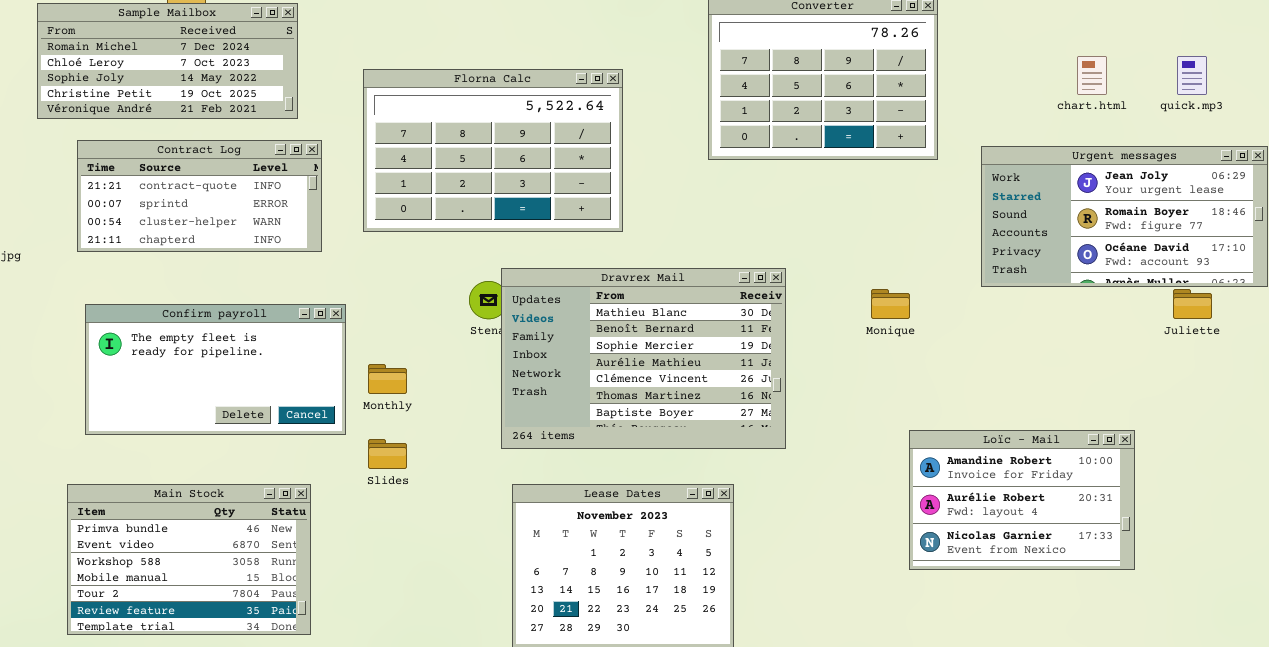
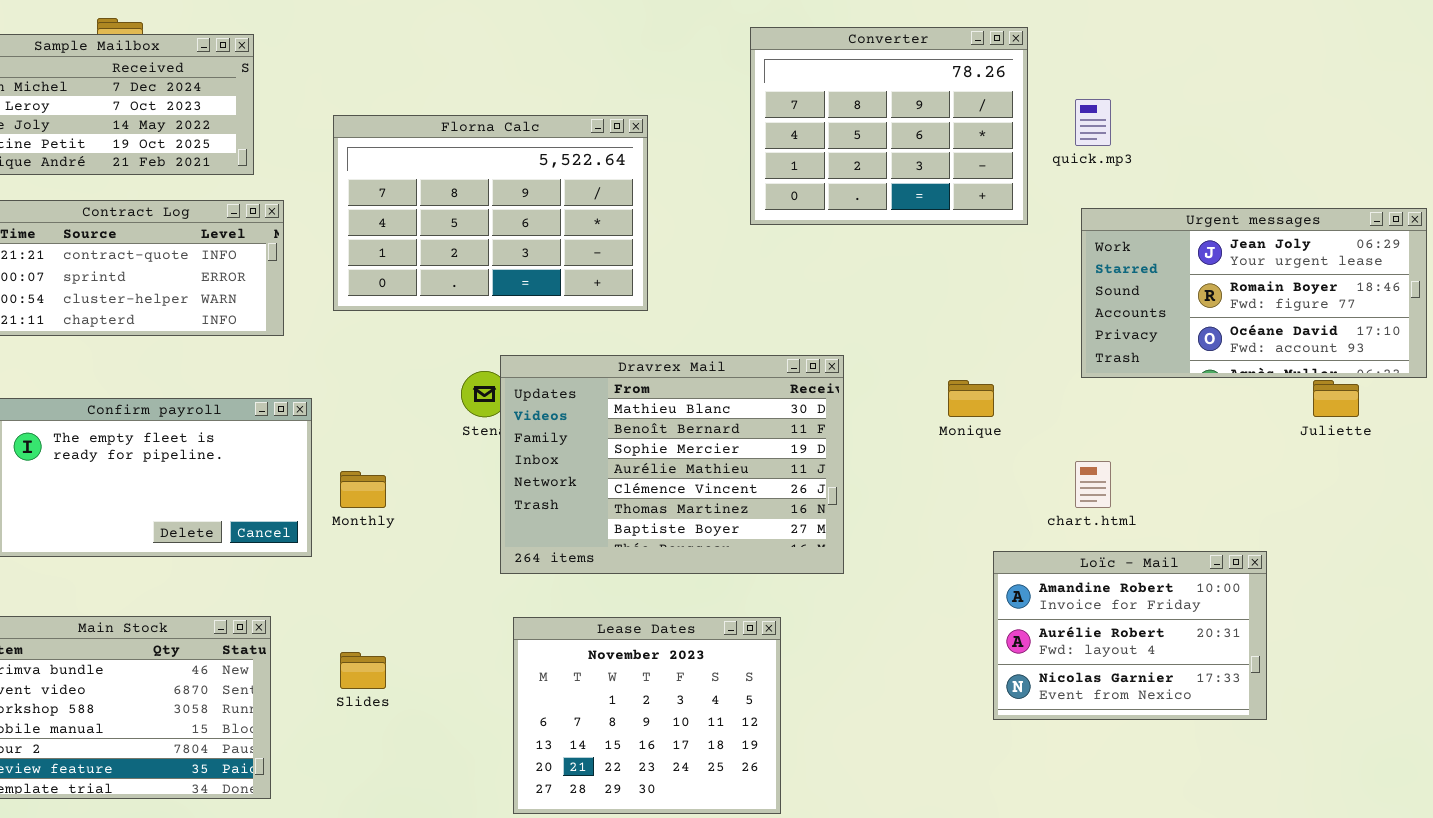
chart.html: [1077,56,1107,95] -> [1075,461,1111,508], moved
quick.mp3: [1177,56,1207,95] -> [1075,99,1111,146], moved
Slides: [368,439,407,469] -> [340,652,386,689], moved

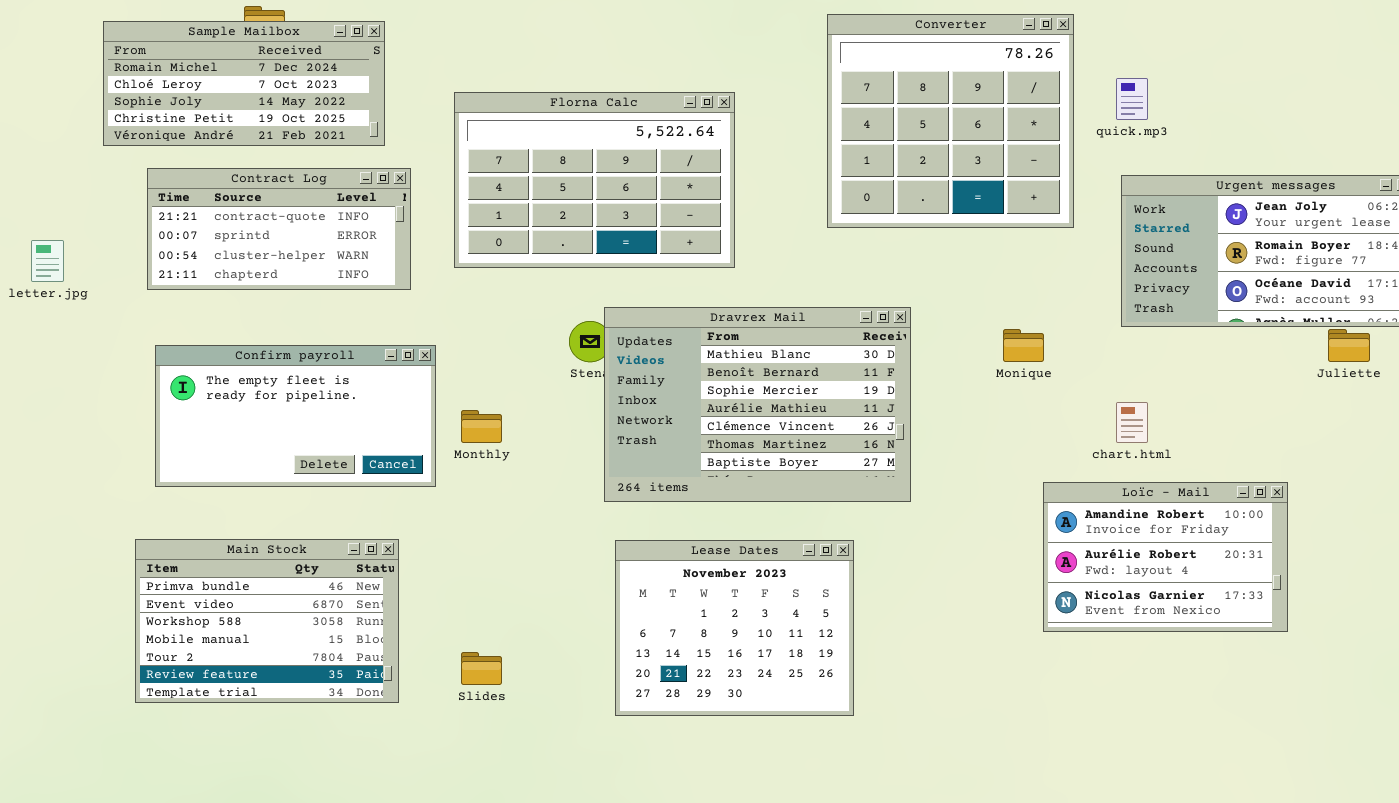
Converter: [750,27,1028,225] -> [827,14,1074,228], resized
Slides: [340,652,386,689] -> [461,652,502,685], moved

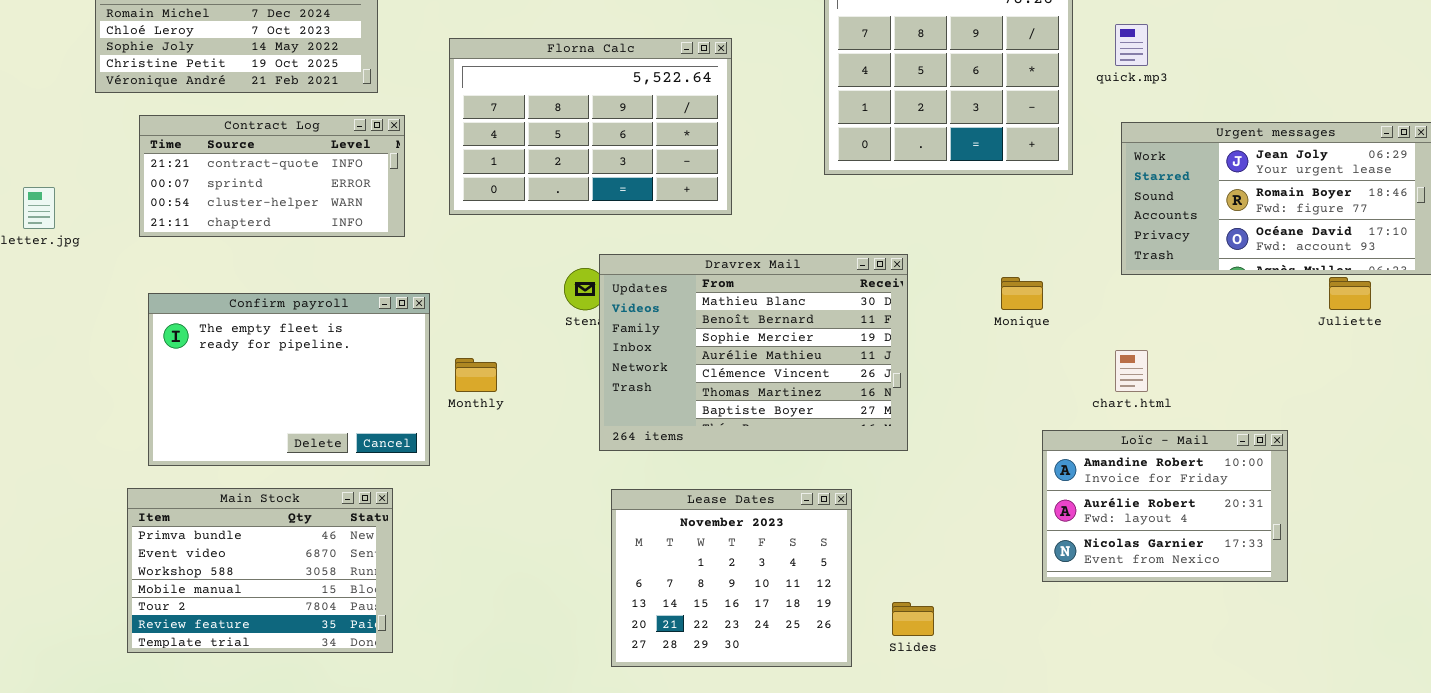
Confirm payroll: [155,345,436,487] -> [148,293,430,466], resized
Slides: [461,652,502,685] -> [892,602,934,636], moved

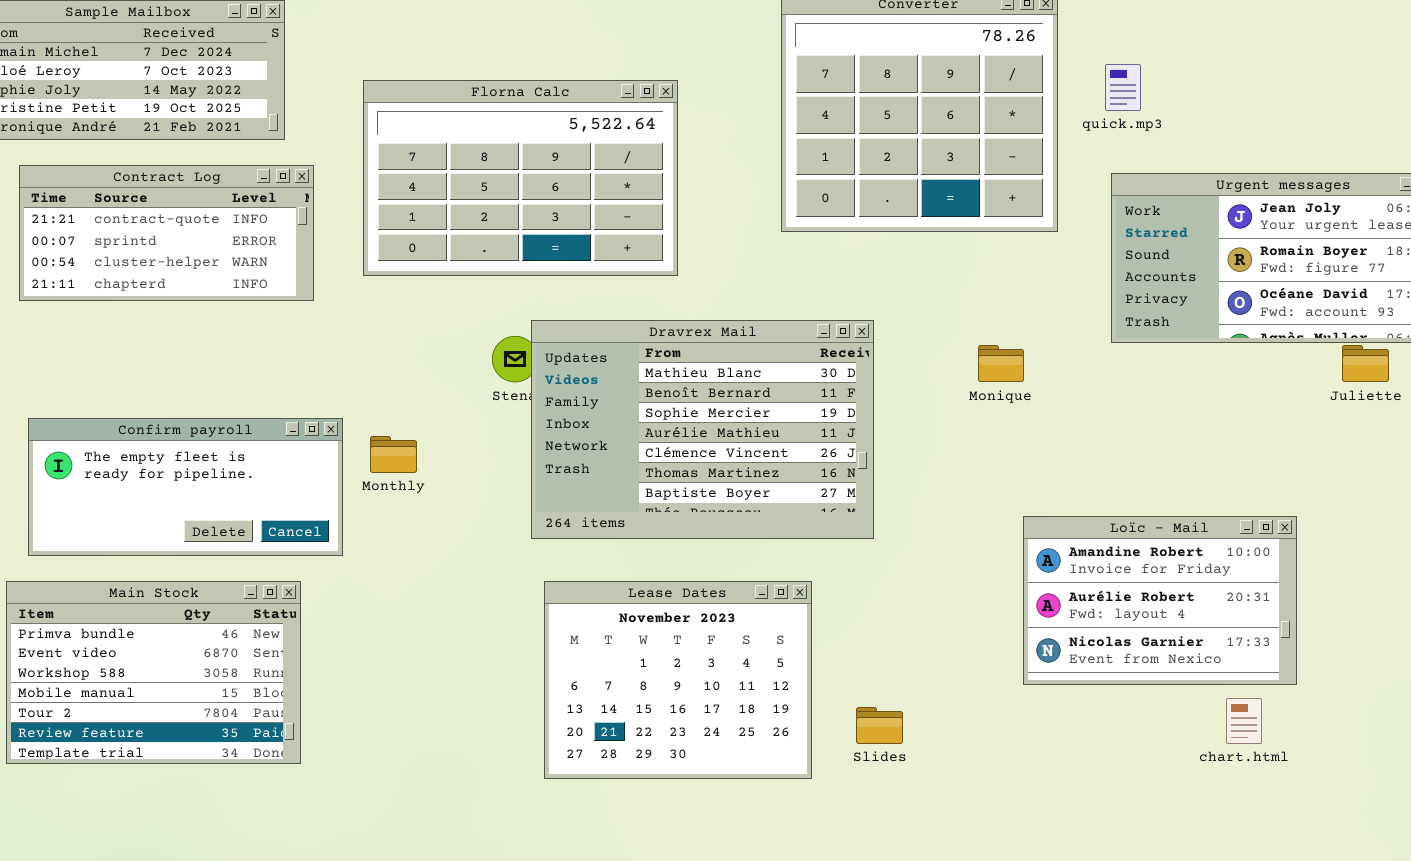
Confirm payroll: [148,293,430,466] -> [28,418,343,556], resized
chart.html: [1115,350,1148,392] -> [1226,698,1262,744], moved

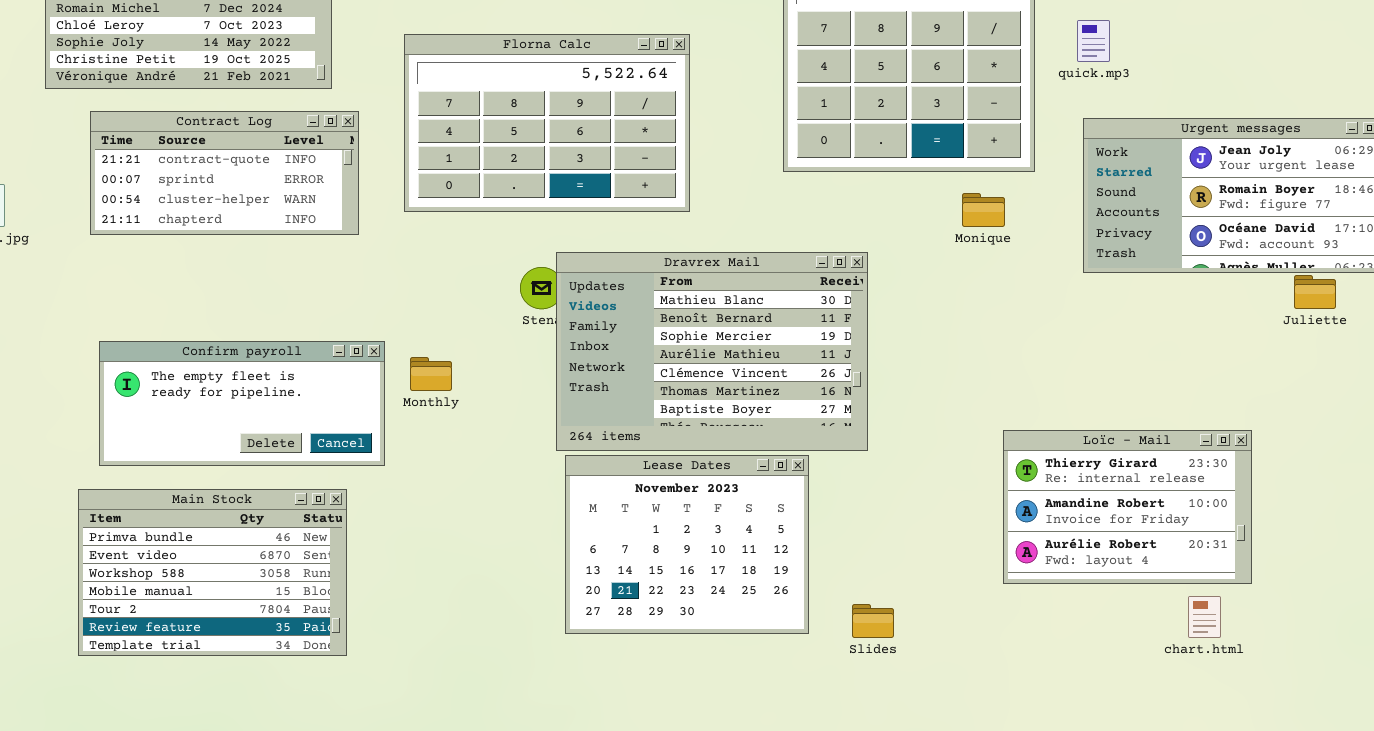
Monique: [978,345,1024,382] -> [962,193,1005,227], moved
Loïc - Mail: [1023,516,1297,685] -> [1003,430,1252,584], scrolled up 1 row
Lease Dates: [544,581,812,779] -> [565,455,809,634], moved

